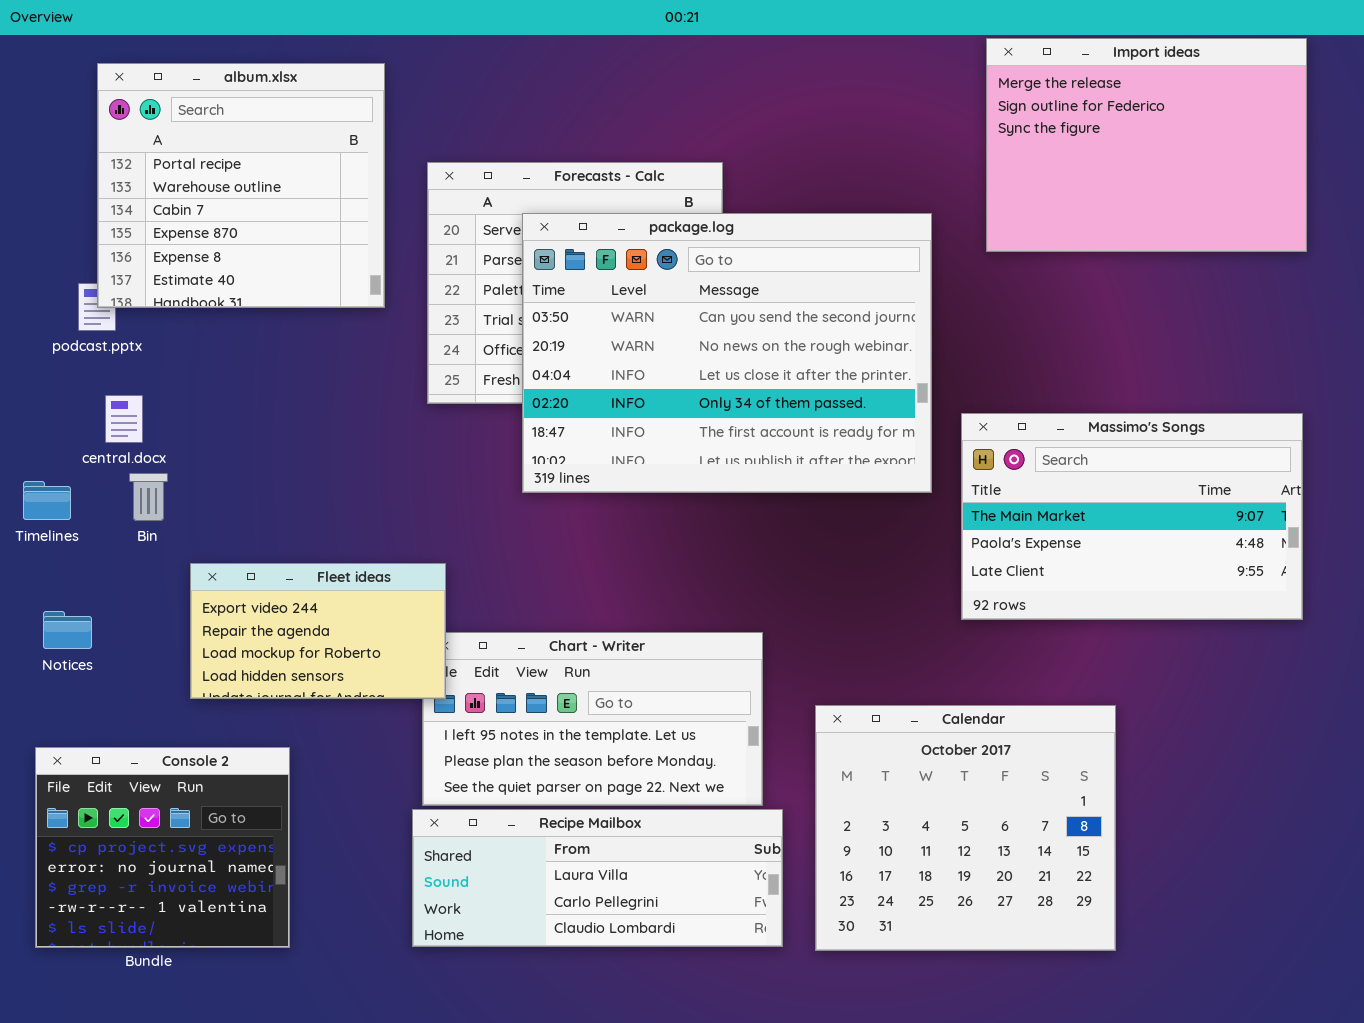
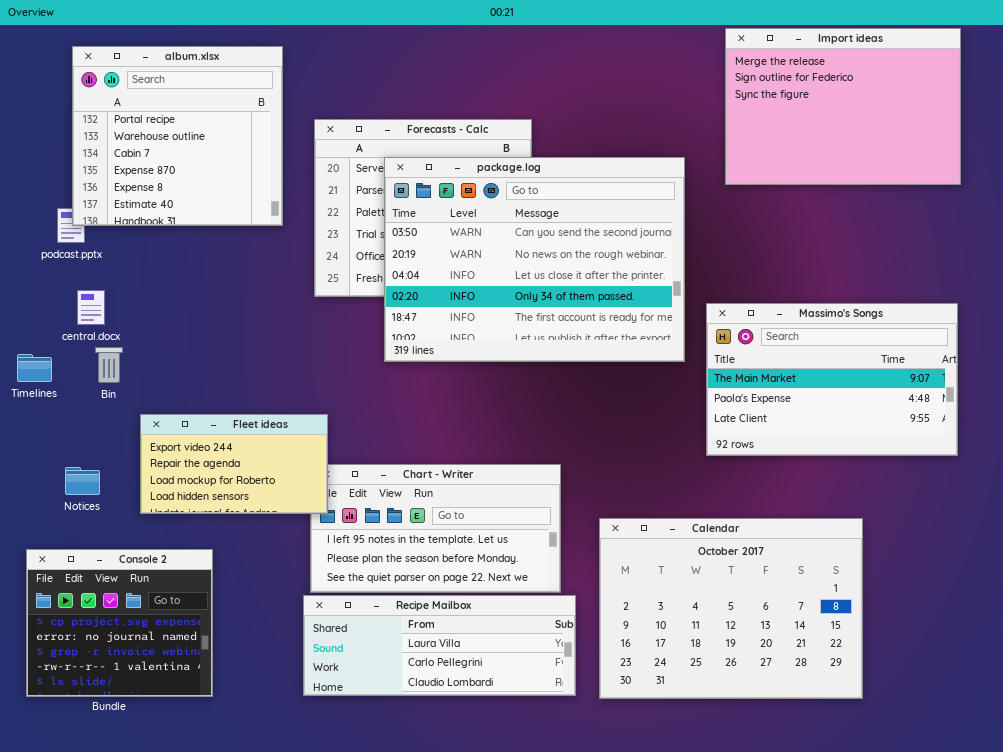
Notices: [43,611,92,649] -> [65,467,100,495], moved
Calendar: [815,705,1116,951] -> [599,518,863,699], resized

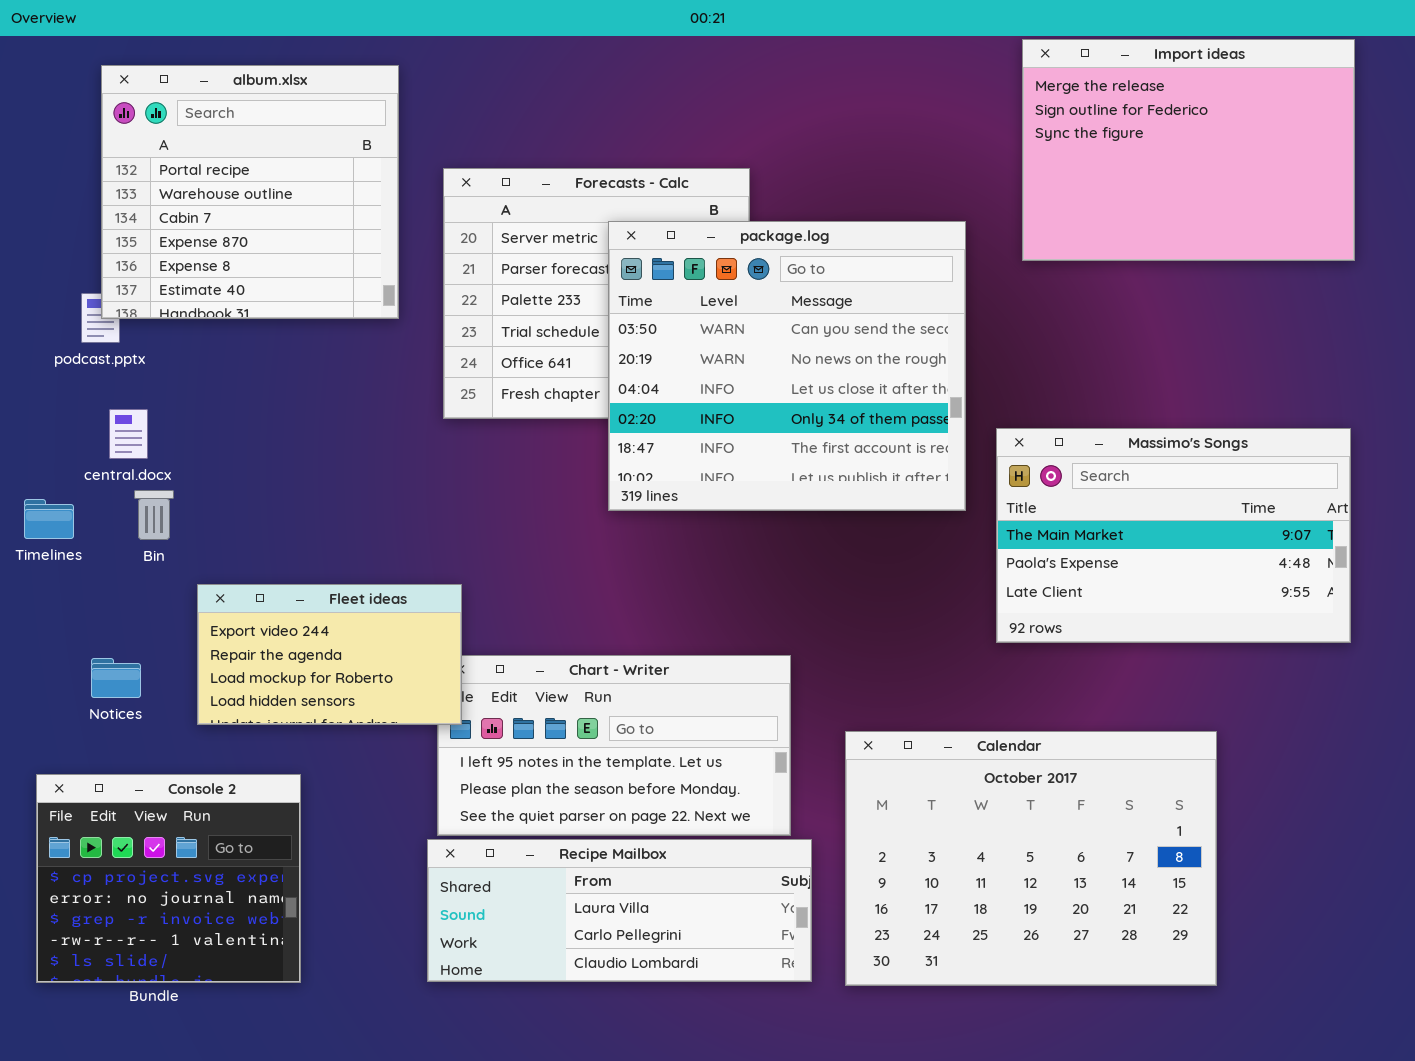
package.log: [384,157,685,362] -> [608,221,966,511], resized

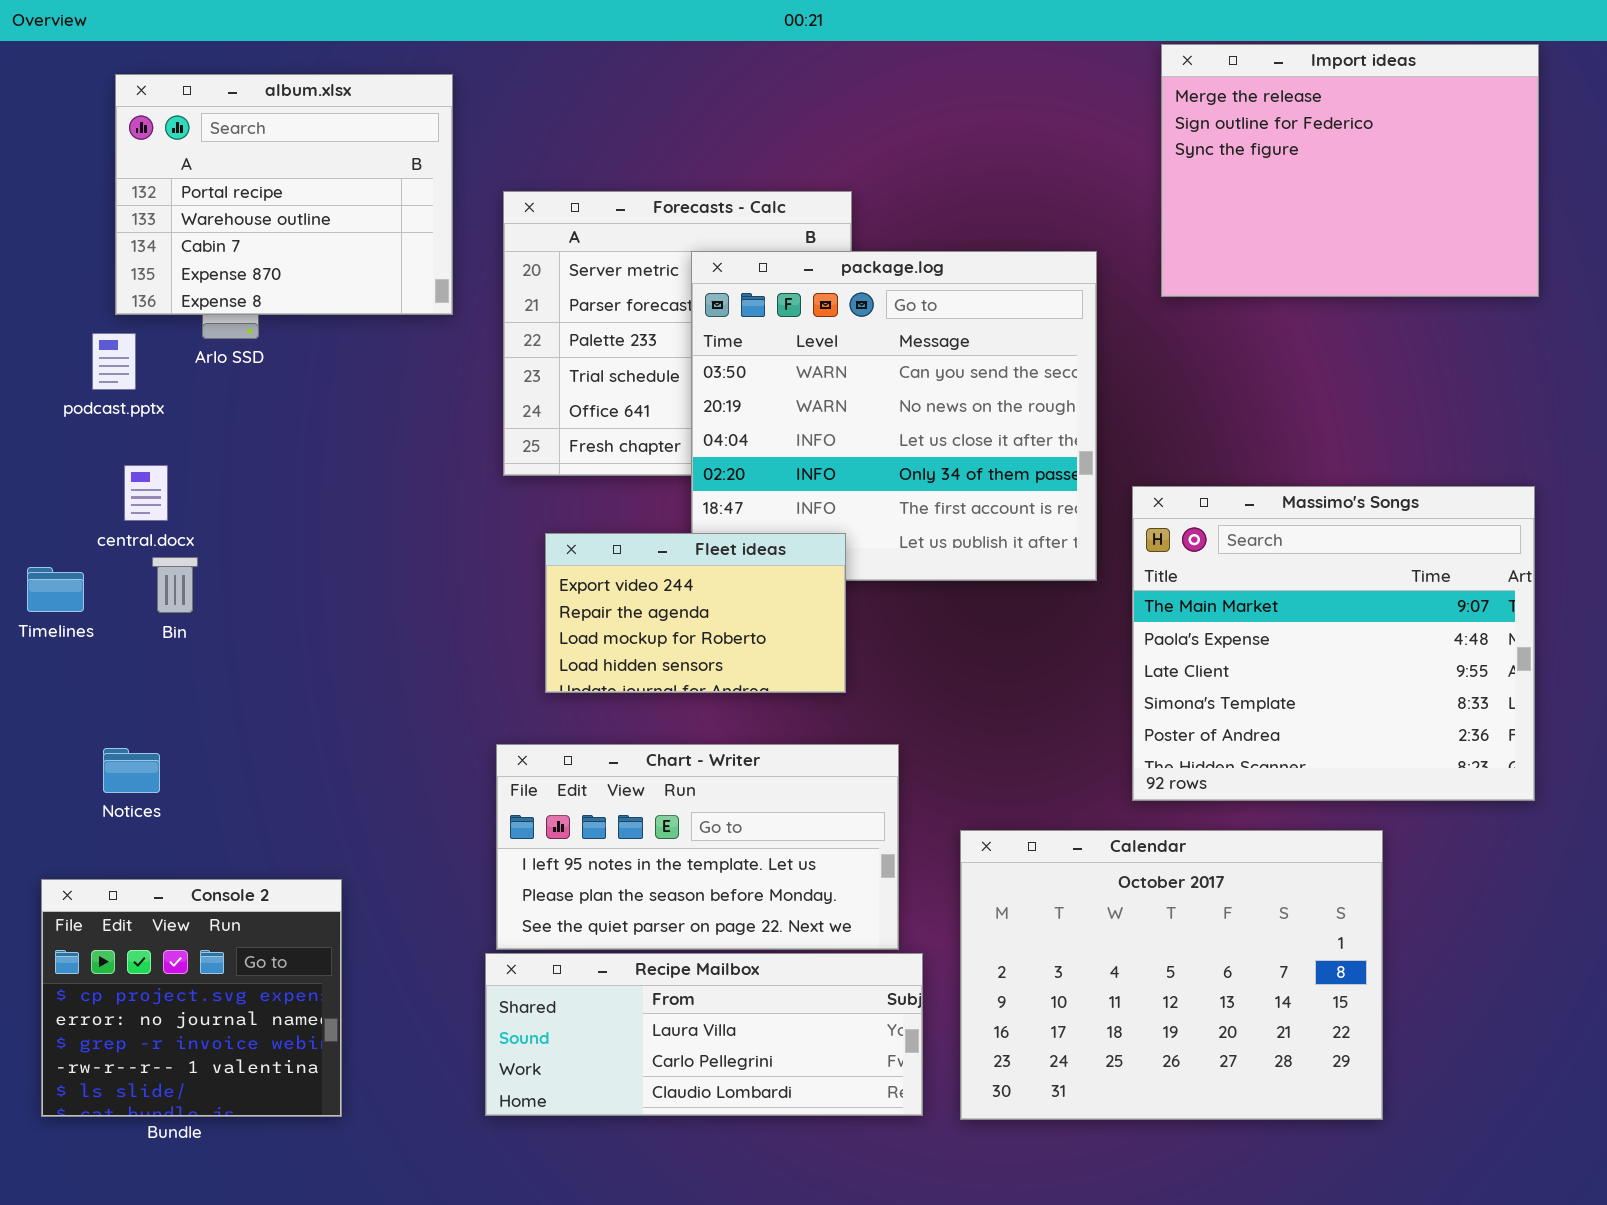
album.xlsx: [101,65,399,319] -> [115,74,453,315], resized
Massimo's Songs: [996,428,1351,643] -> [1132,486,1535,801], resized
Fleet ideas: [197,584,462,725] -> [545,533,846,693], moved

